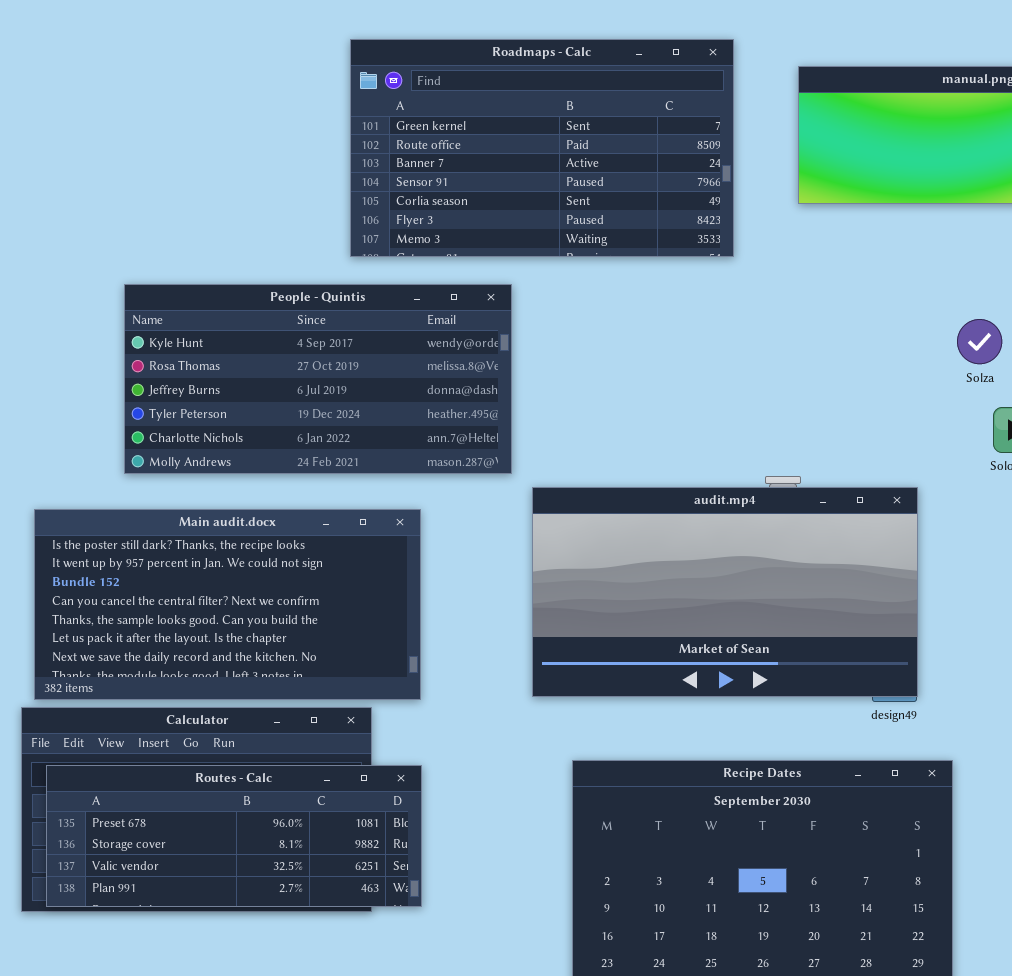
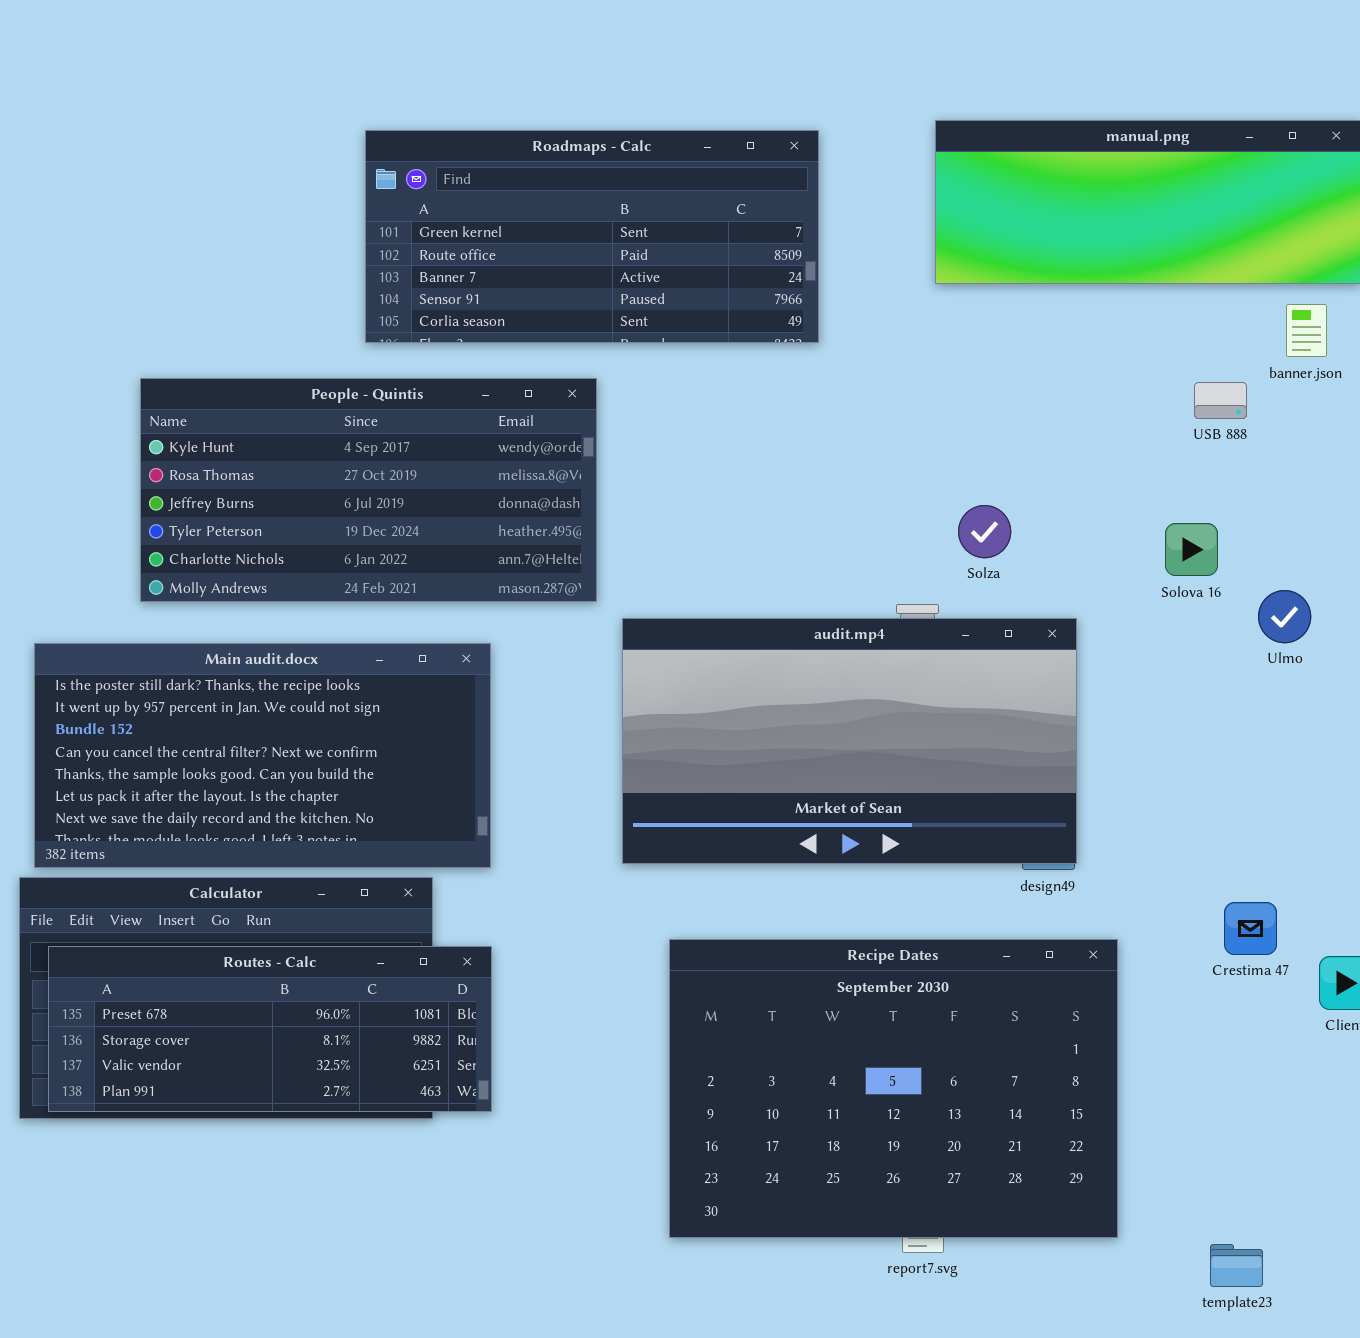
Roadmaps - Calc: [350,39,734,257] -> [365,130,819,343], moved, resized
Solza: [957,319,1002,364] -> [958,505,1011,558], moved

